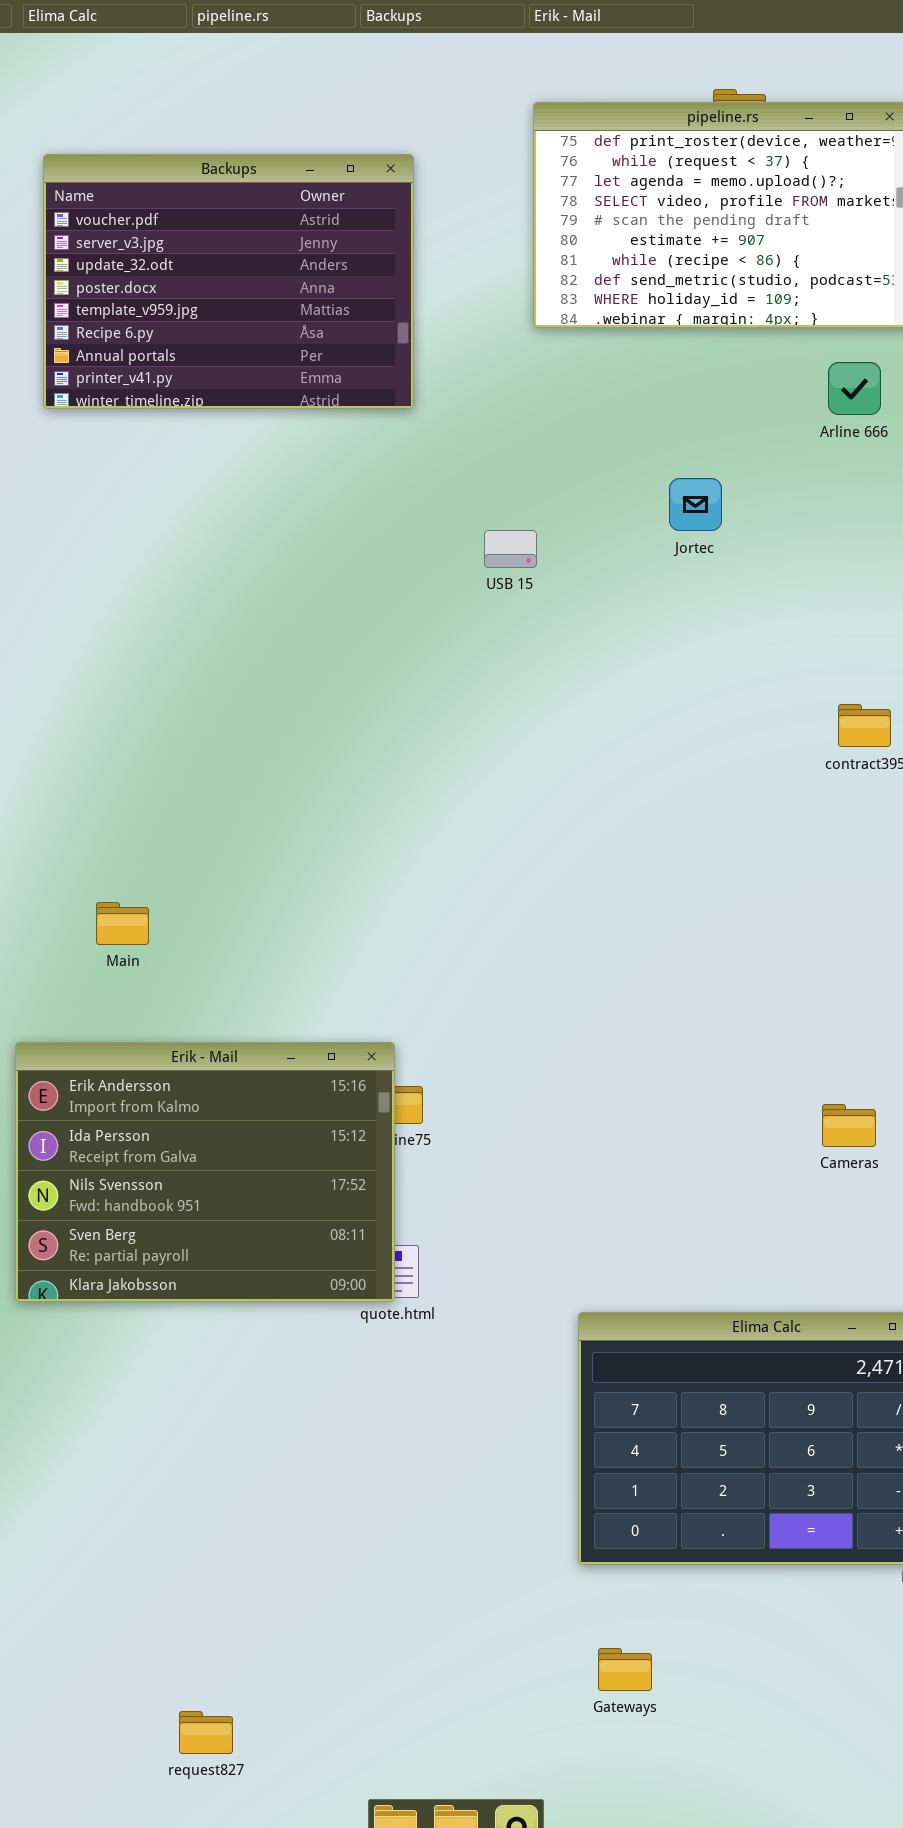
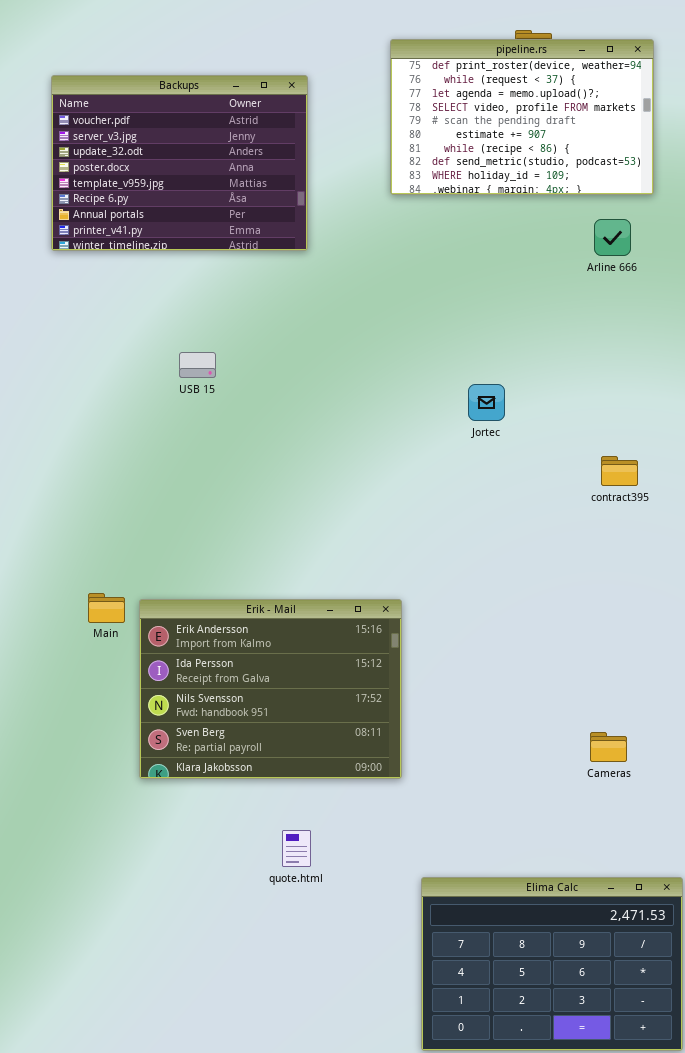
Jortec: [669,478,722,531] -> [468,384,505,421], moved
USB 15: [484,530,537,568] -> [179,352,216,378], moved
Erik - Mail: [15,1042,395,1302] -> [139,599,402,779], moved

